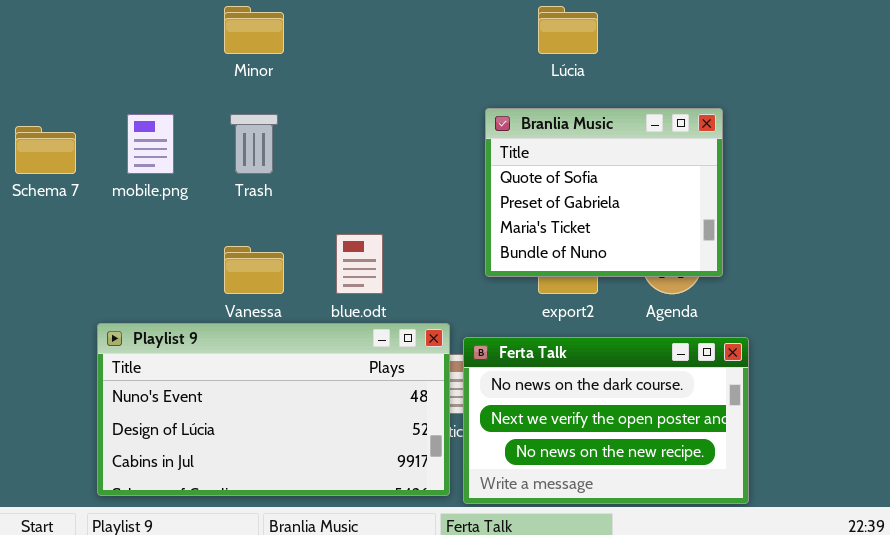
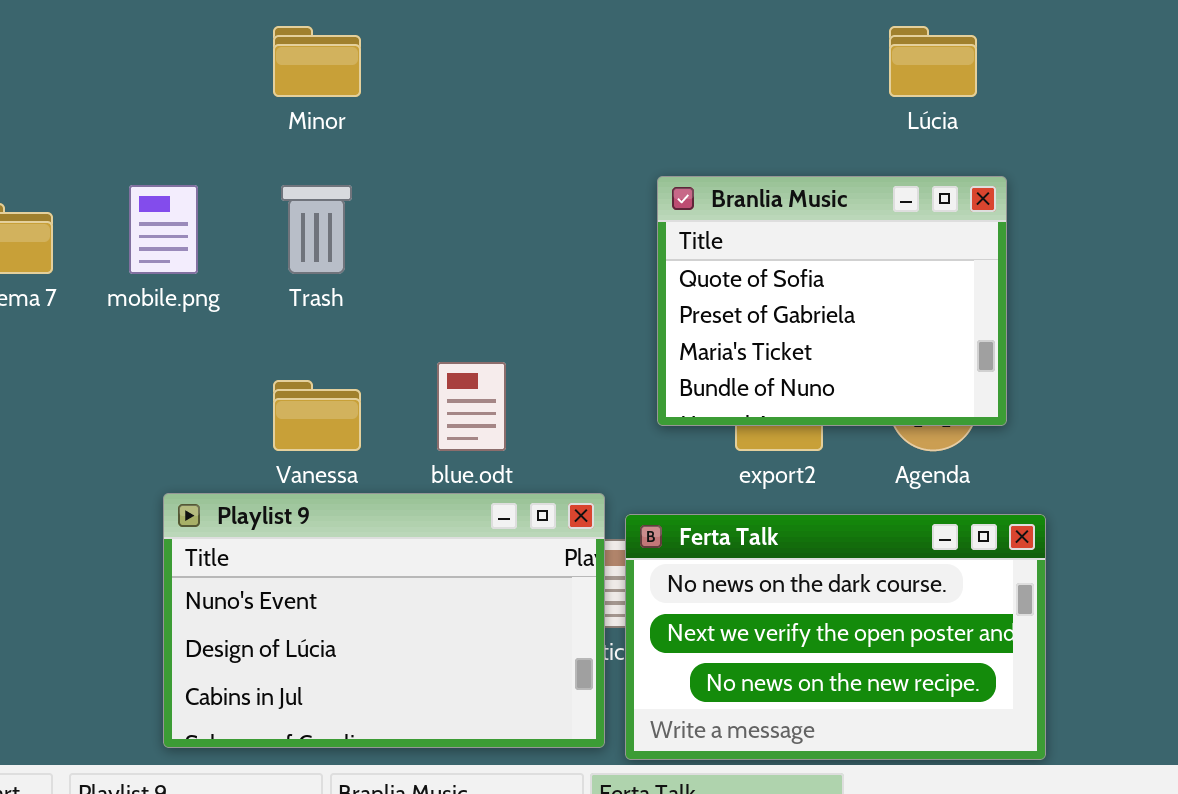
Lúcia: [538,6,598,54] -> [889,26,977,97], moved
Playlist 9: [97,323,450,496] -> [163,493,605,748], resized

